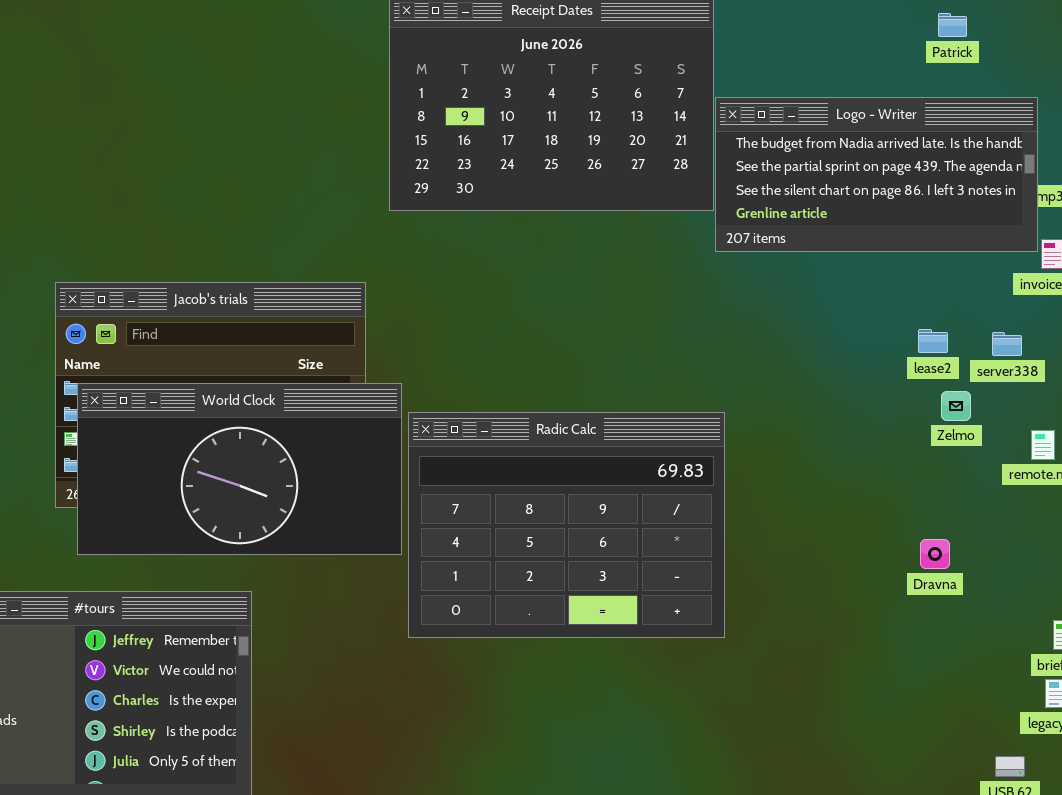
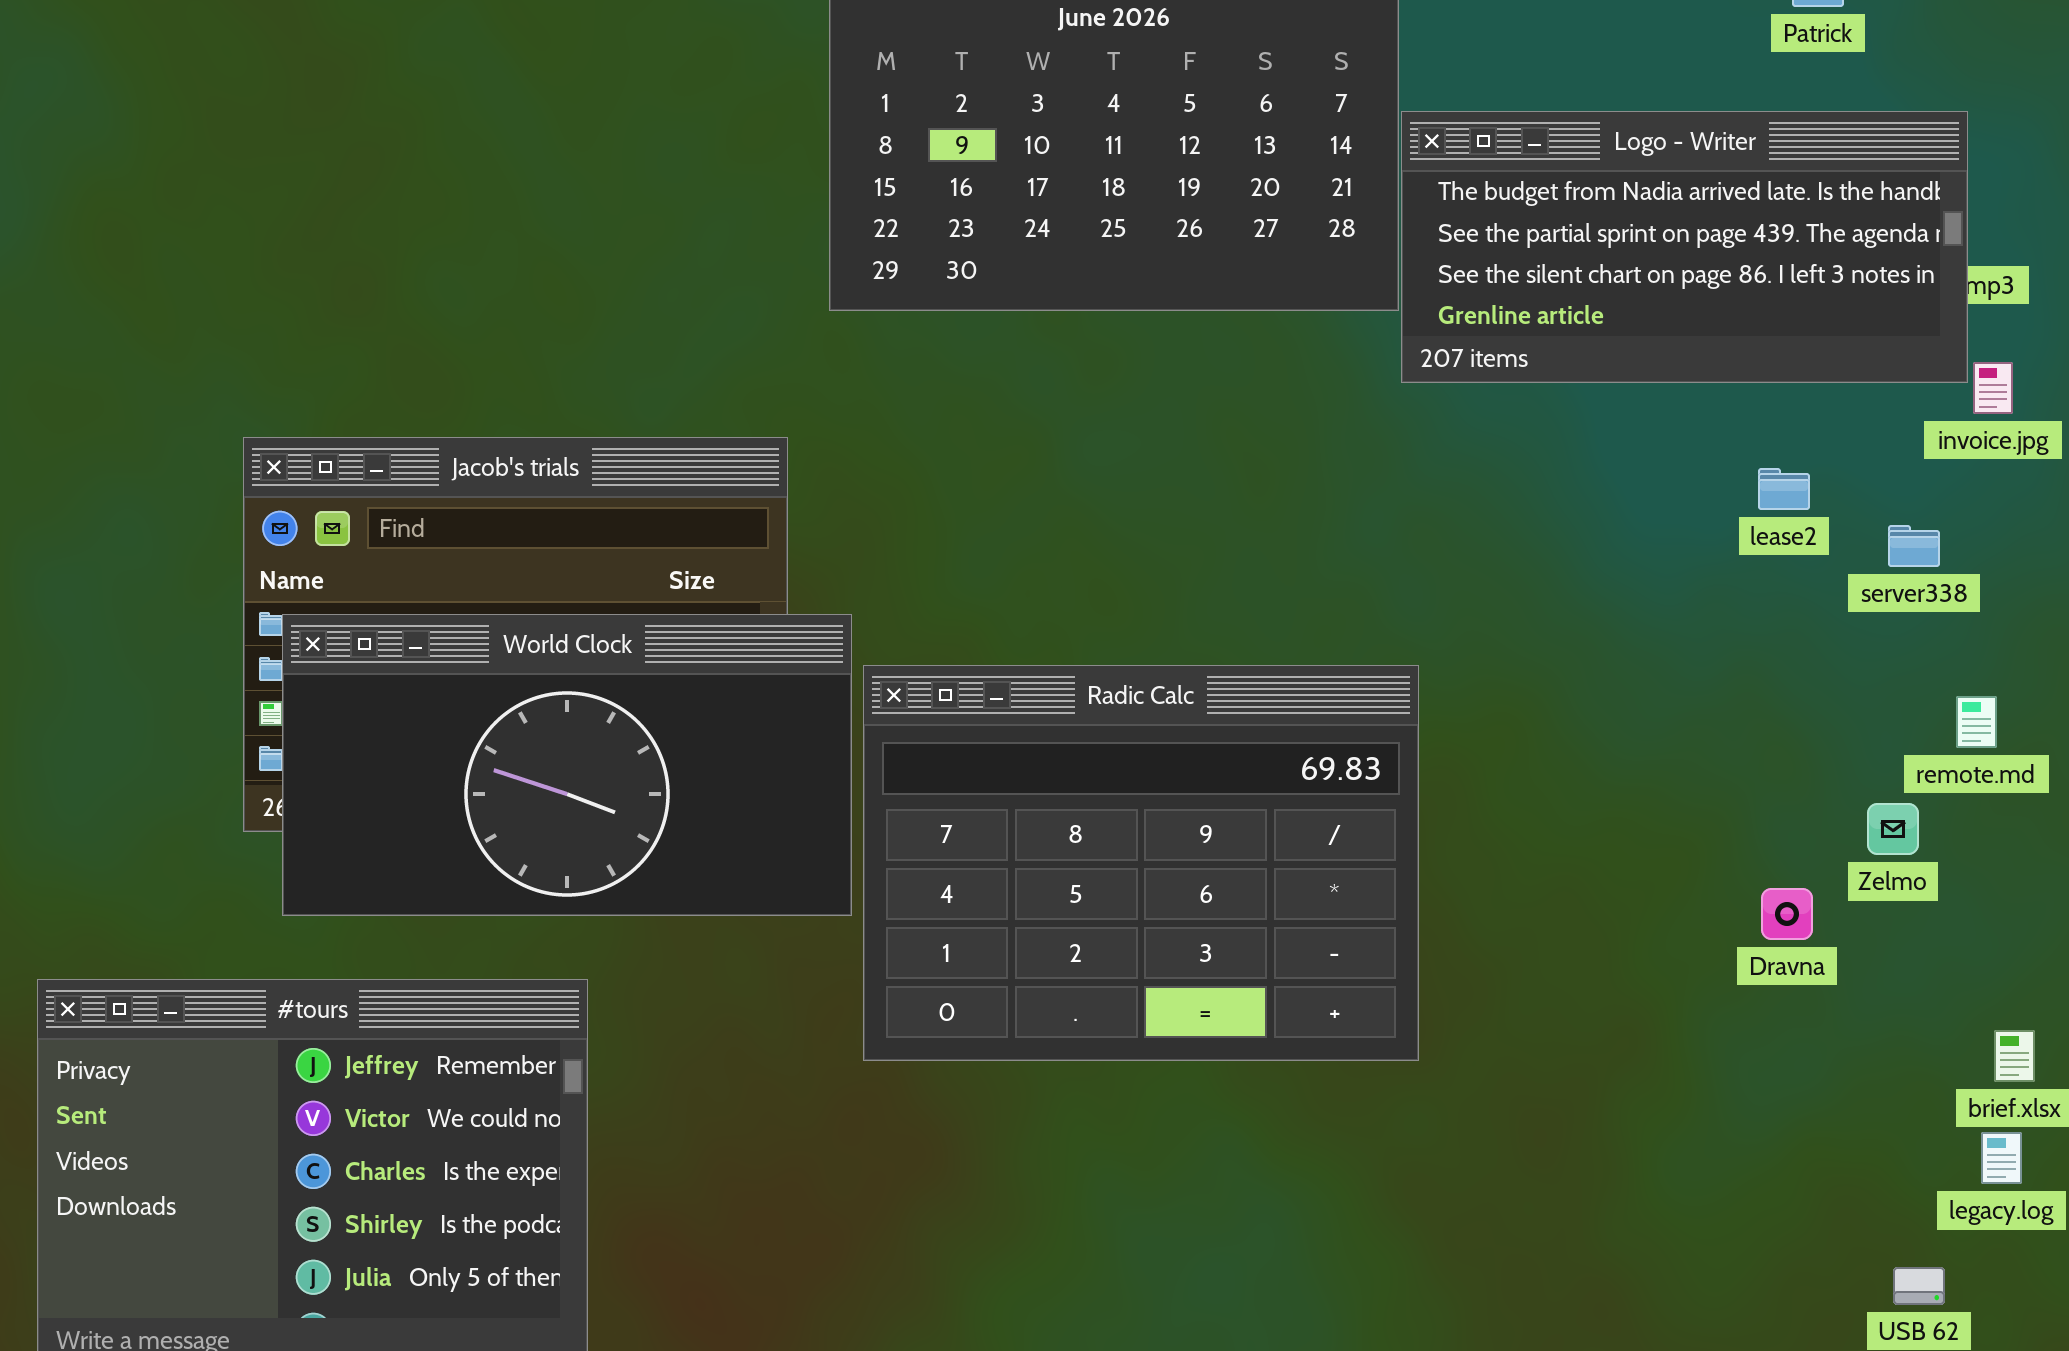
lease2: [918,329,948,353] -> [1758,468,1810,510], moved
Zelmo: [941,391,971,421] -> [1867,803,1919,855], moved

